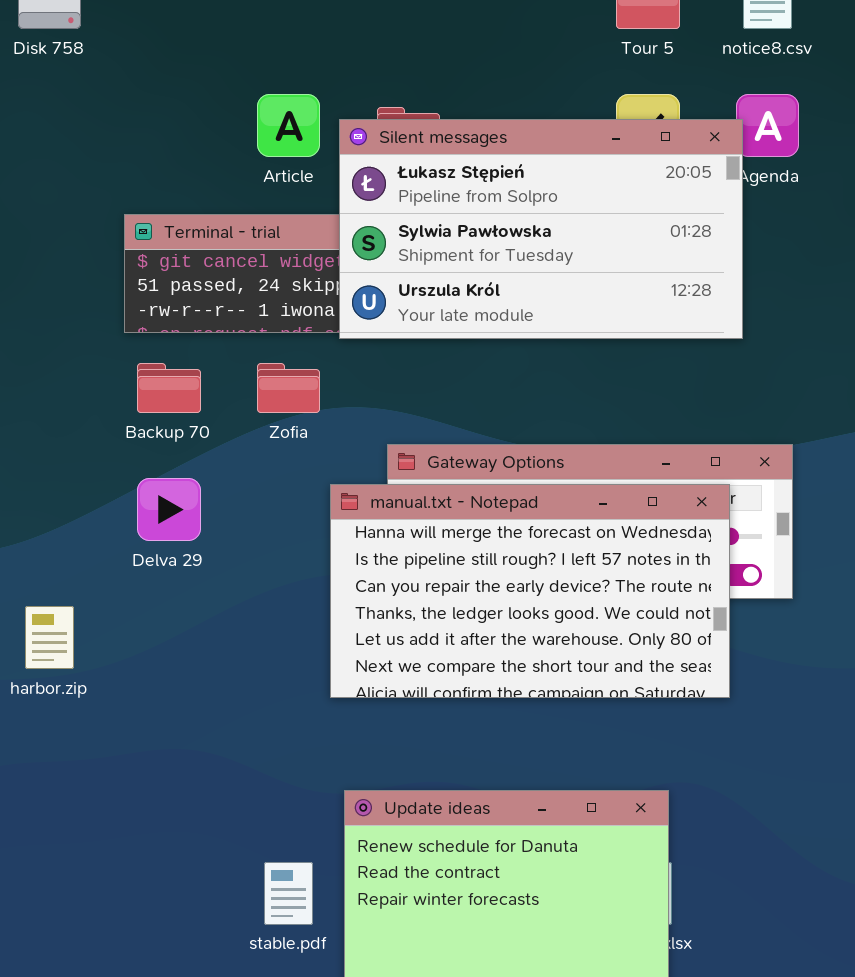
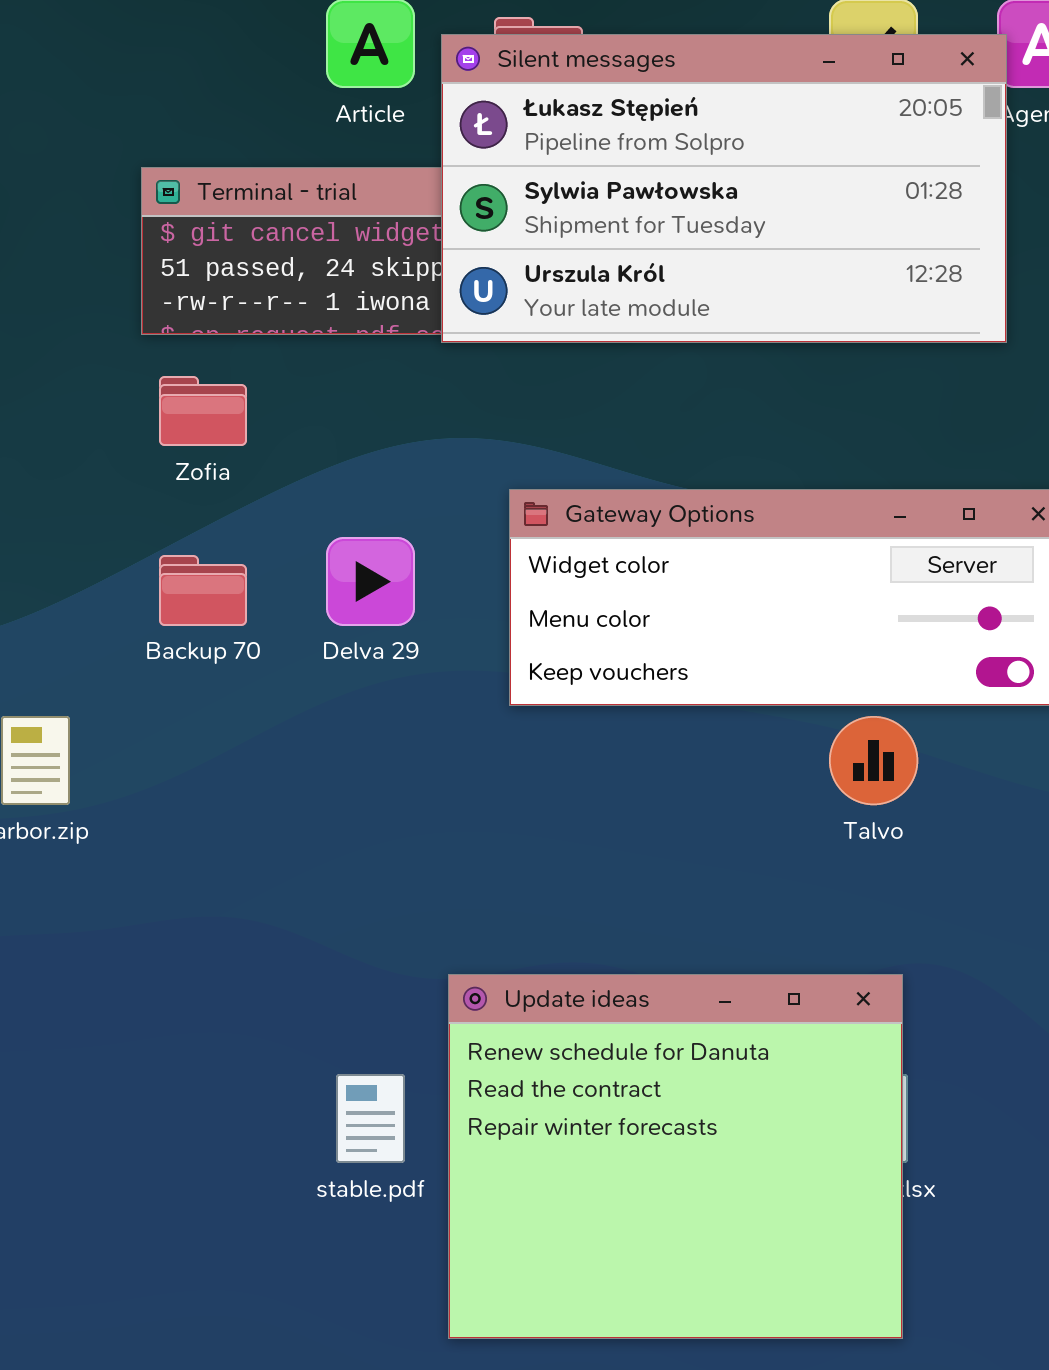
Backup 70: [137,363,201,413] -> [159,555,247,626], moved
Zofia: [257,363,320,413] -> [159,376,247,446], moved
Delva 29: [137,478,201,541] -> [326,537,415,626], moved
manual.txt - Notepad: [330,484,730,698] -> none, closed

